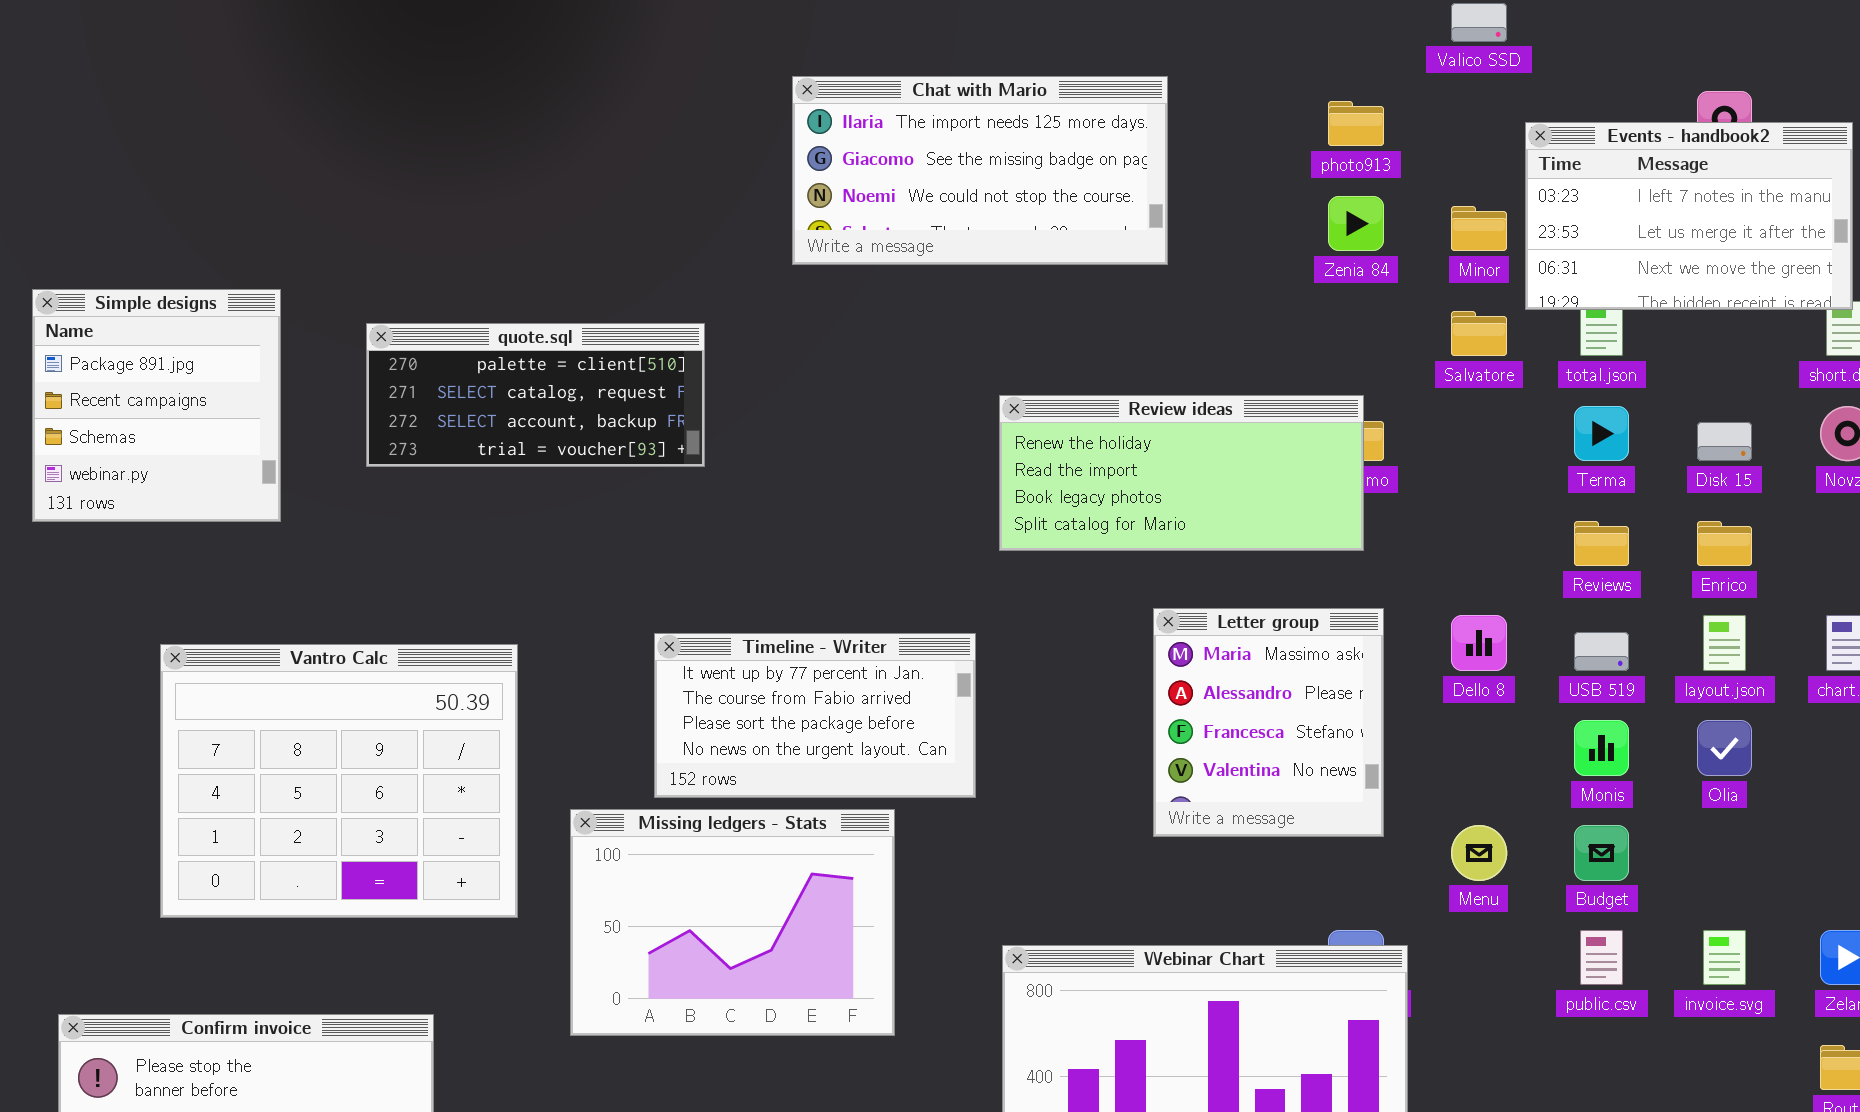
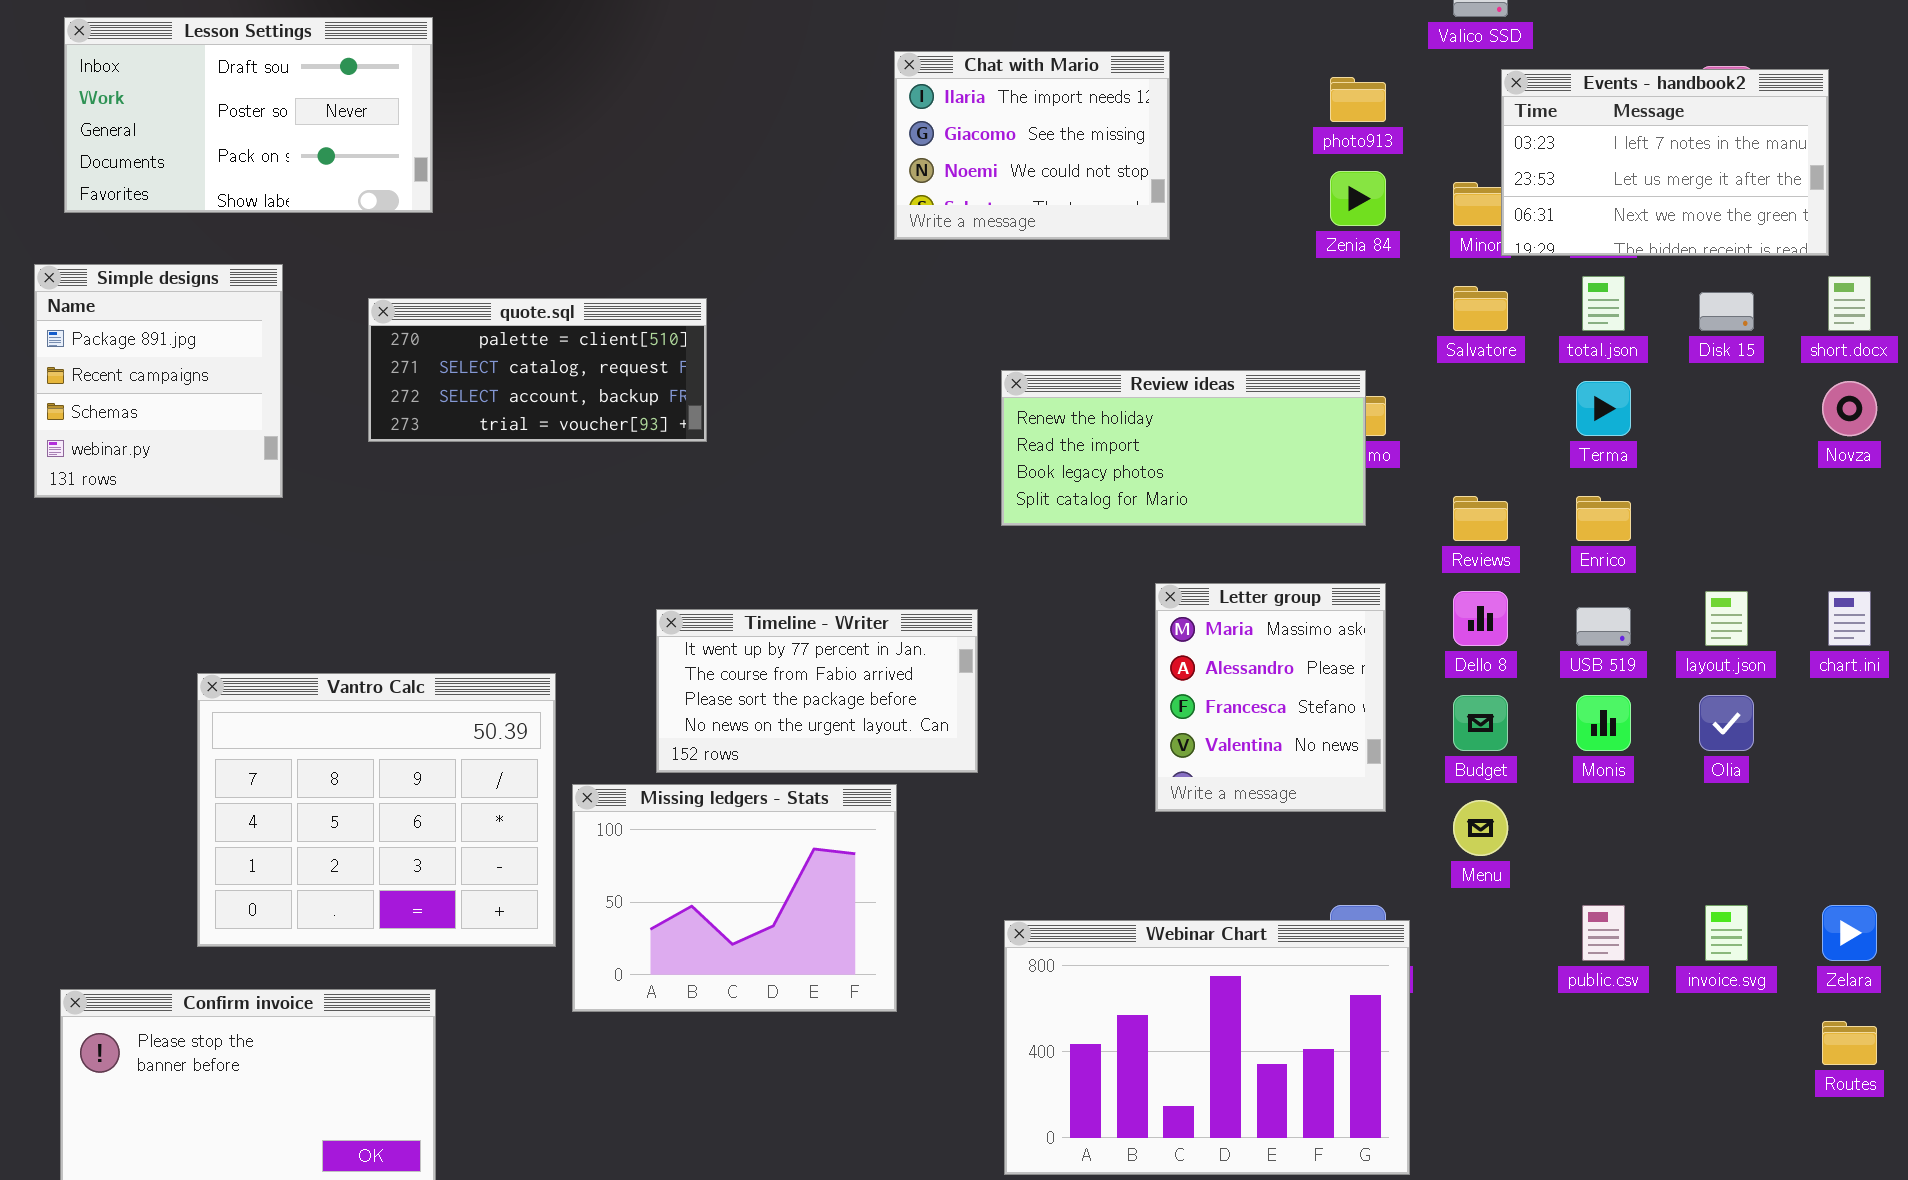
Lesson Settings: none -> [64,17,433,213], opened
Chat with Mario: [792,76,1168,265] -> [894,51,1170,240], resized
Events - handbook2: [1525,122,1853,310] -> [1501,69,1829,256], moved
Disk 15: [1697,422,1752,461] -> [1699,292,1754,331], moved
Reviews: [1574,521,1629,566] -> [1453,496,1508,541], moved
Enrico: [1697,521,1752,566] -> [1576,496,1631,541], moved
Vantro Calc: [160,644,518,918] -> [197,673,556,947], moved
Budget: [1574,825,1629,881] -> [1453,695,1508,751], moved

